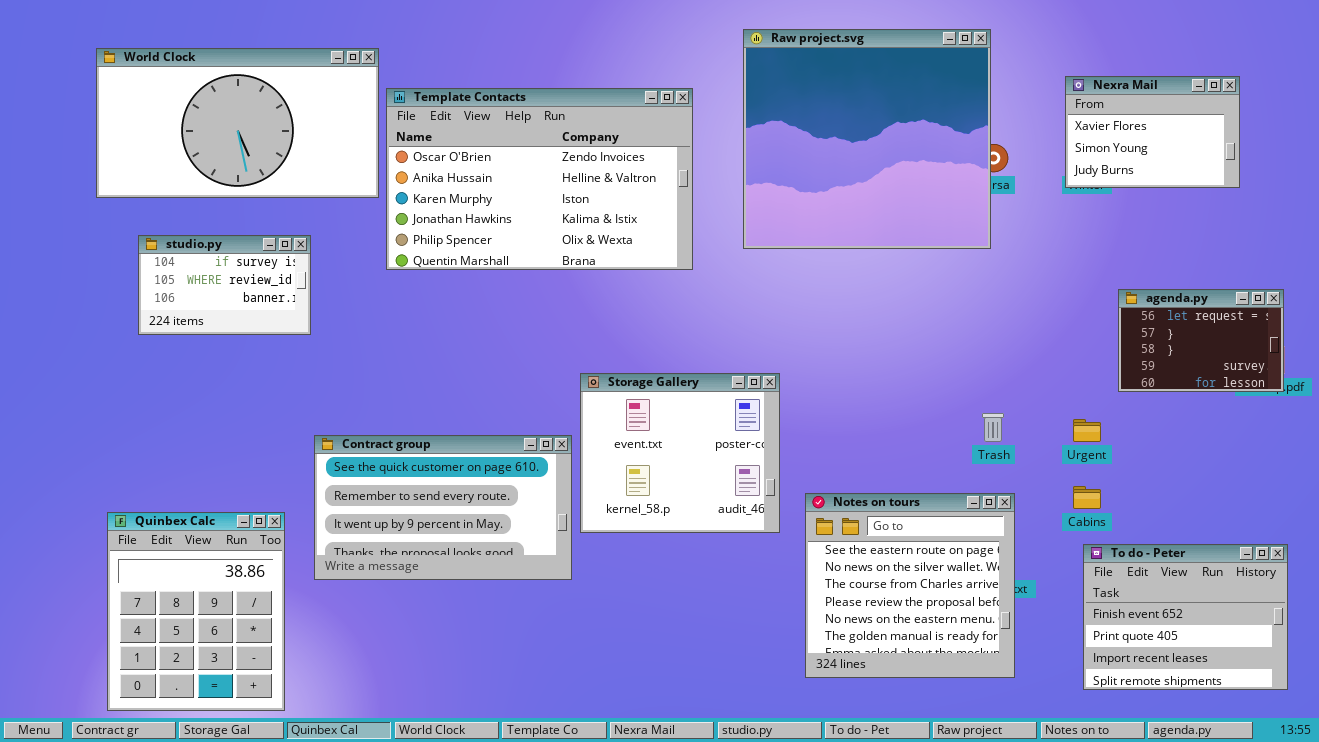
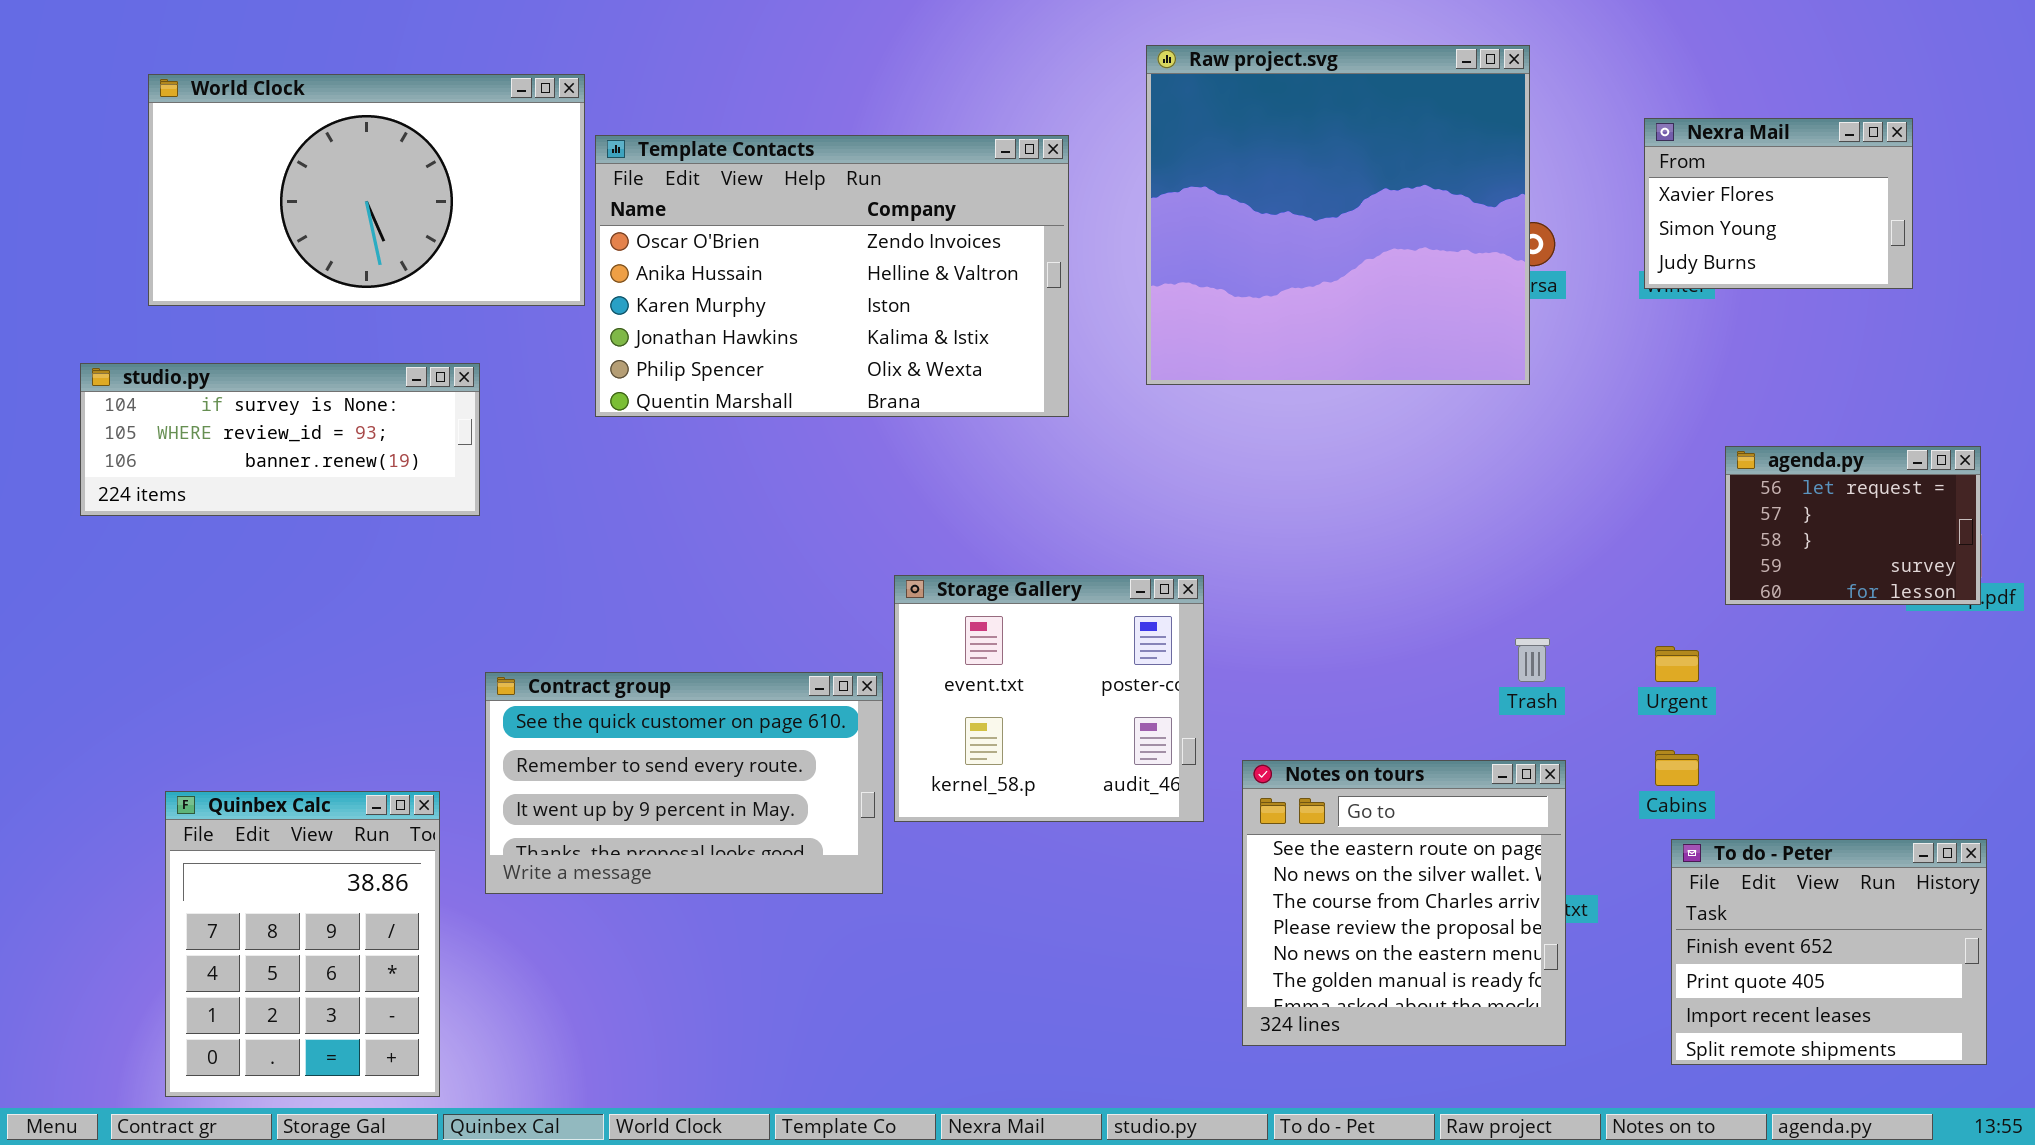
studio.py: [138,235,311,335] -> [80,363,480,516], resized

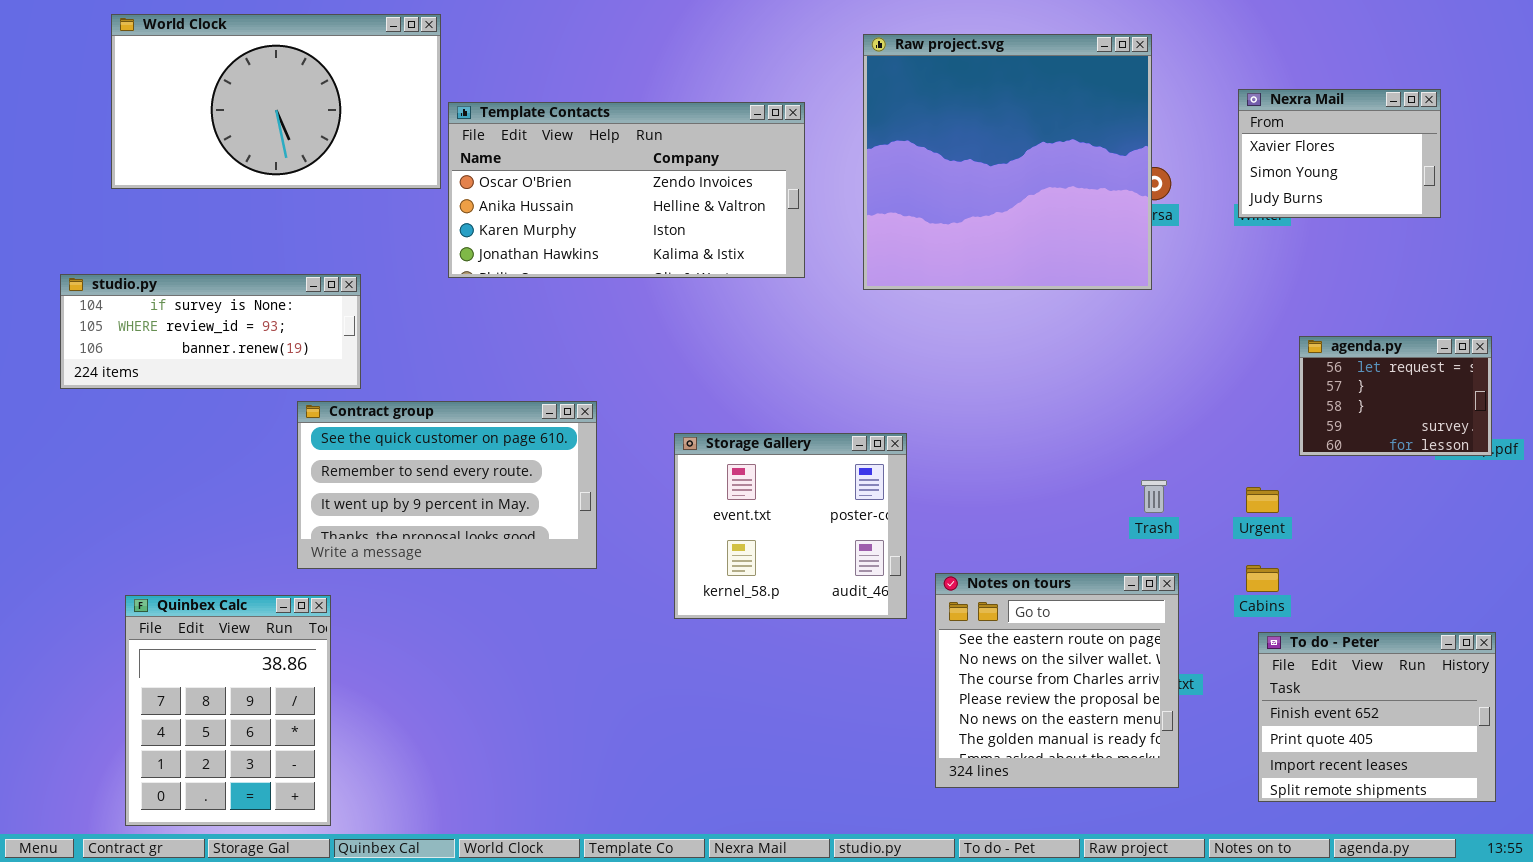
World Clock: [148,74,585,306] -> [111,14,441,189], moved
Template Contacts: [595,135,1069,417] -> [448,102,805,278], resized
Contract group: [485,672,883,894] -> [297,401,597,569], moved

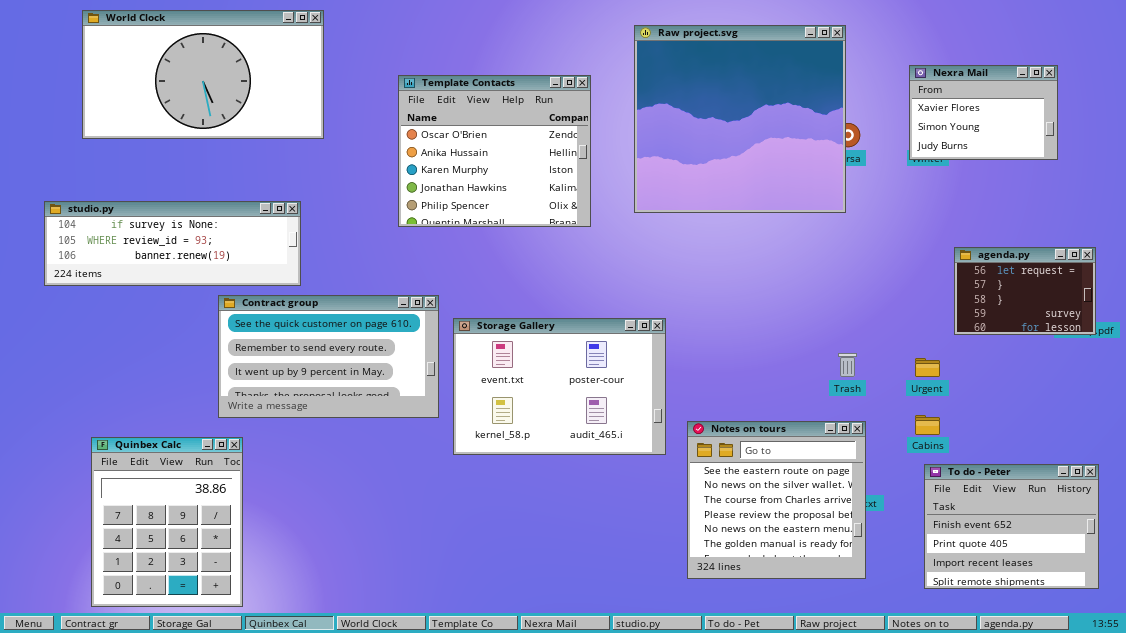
Template Contacts: [448,102,805,278] -> [398,75,591,227], resized
studio.py: [60,274,361,389] -> [44,201,301,286], resized
Storage Gallery: [674,433,907,619] -> [453,318,666,455], resized

